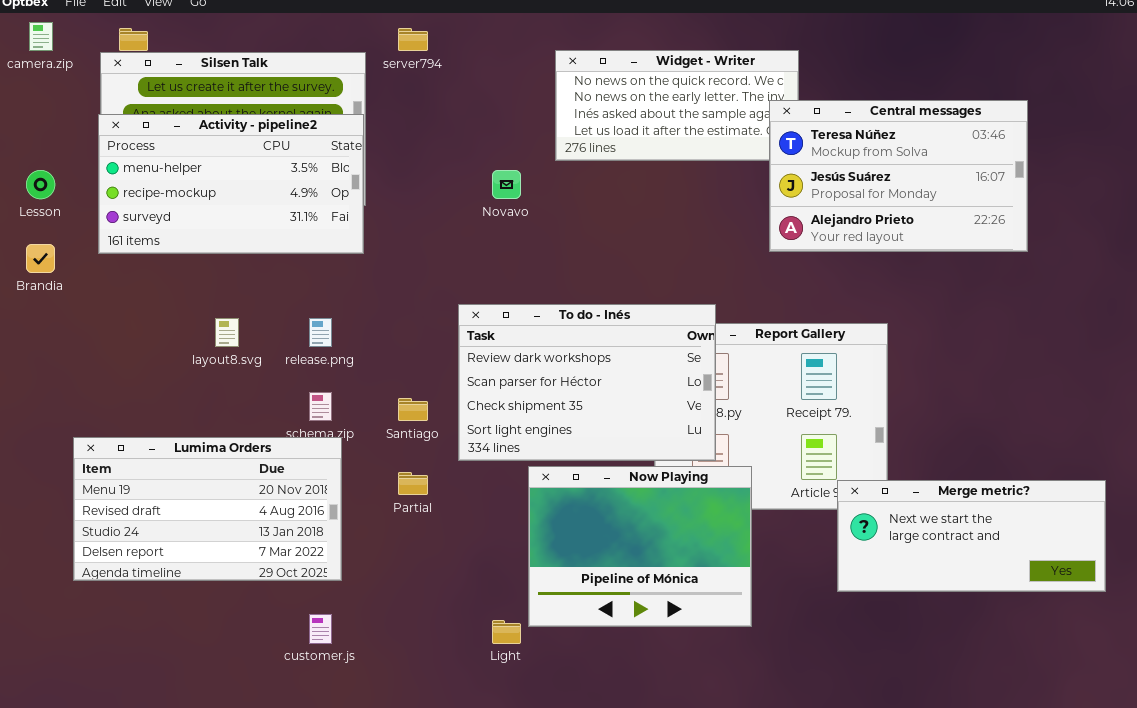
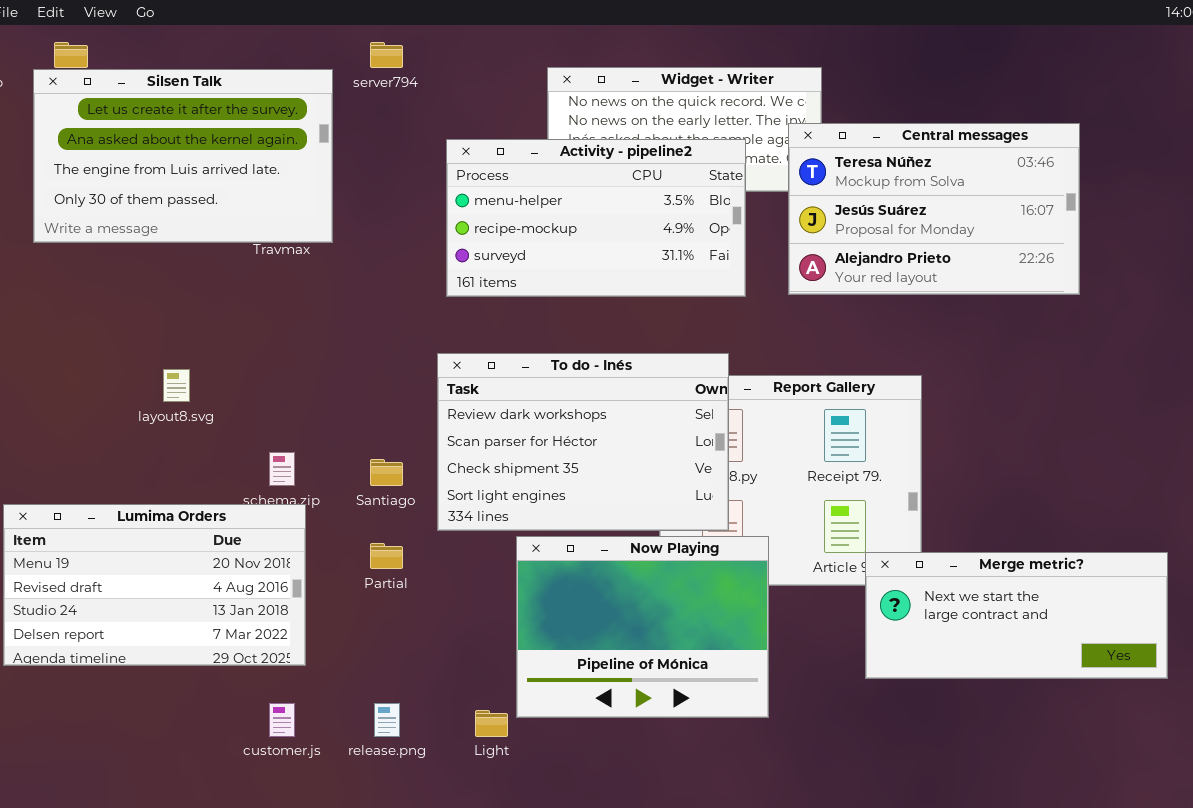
Activity - pipeline2: [98,114,364,254] -> [446,139,746,297], moved
release.png: [309,318,332,347] -> [374,703,400,737], moved

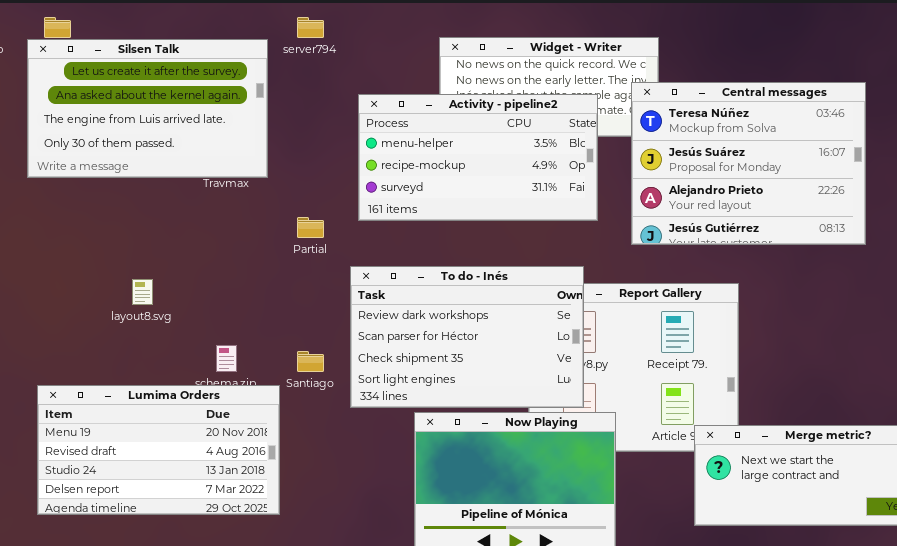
Central messages: [788,123,1080,295] -> [631,82,866,245], resized
Lumima Orders: [3,504,306,666] -> [37,385,280,515], moved
Partial: [370,543,403,569] -> [297,217,324,238], moved

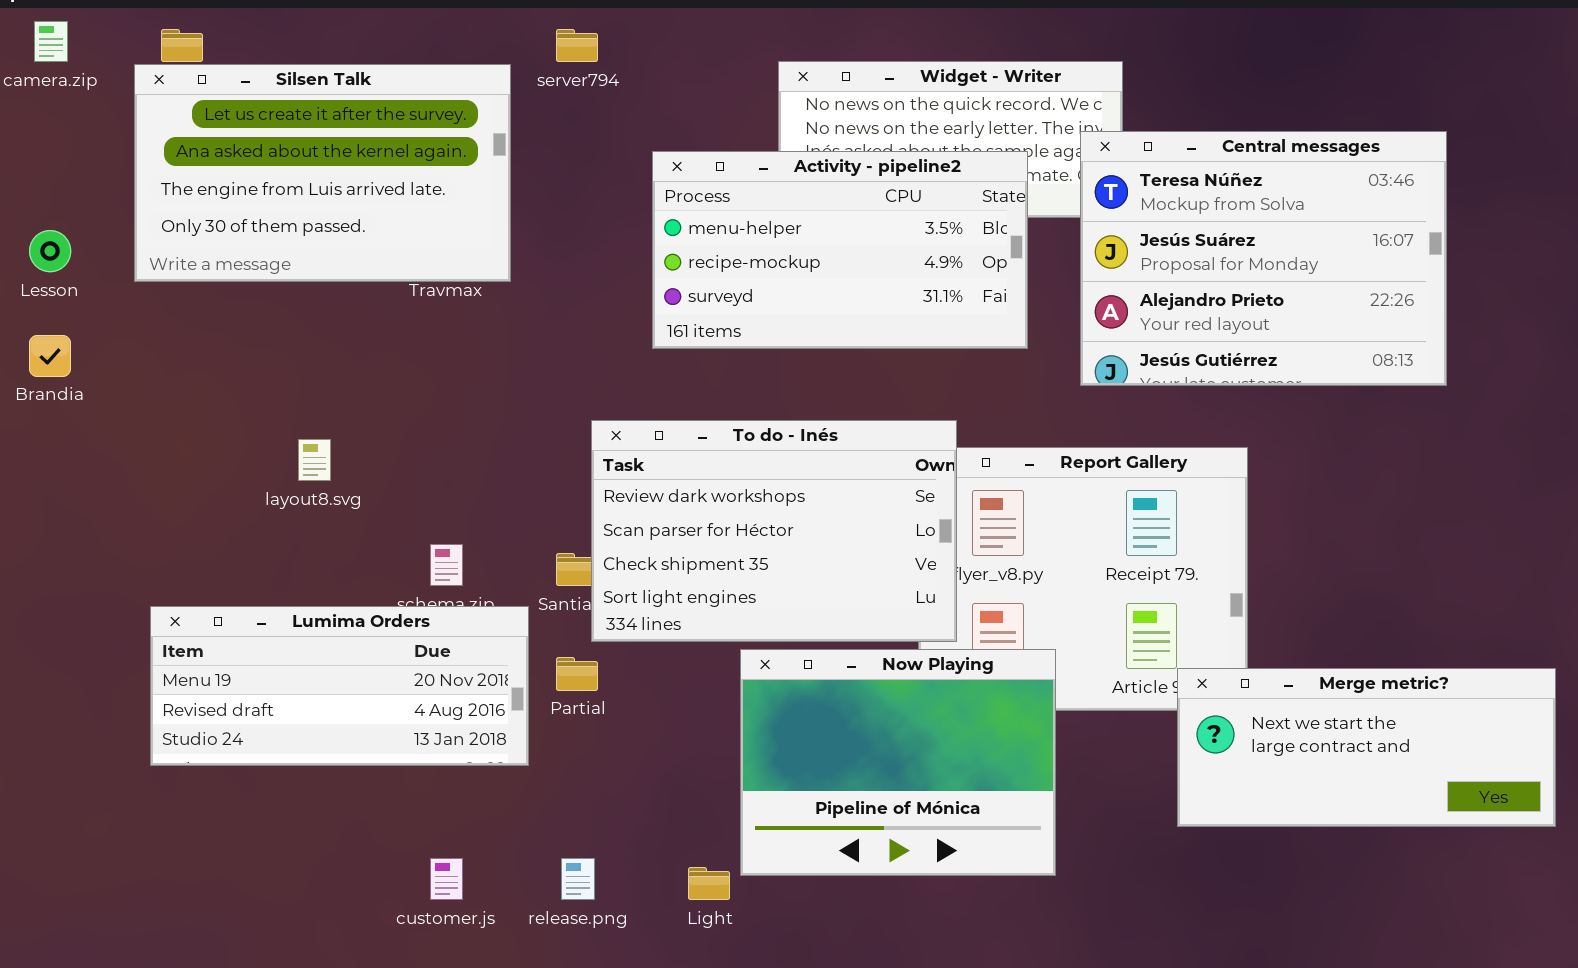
Partial: [297,217,324,238] -> [556,657,598,691], moved
To do - Inés: [350,266,584,408] -> [591,420,957,642], moved
Lumima Orders: [37,385,280,515] -> [150,606,529,766], resized

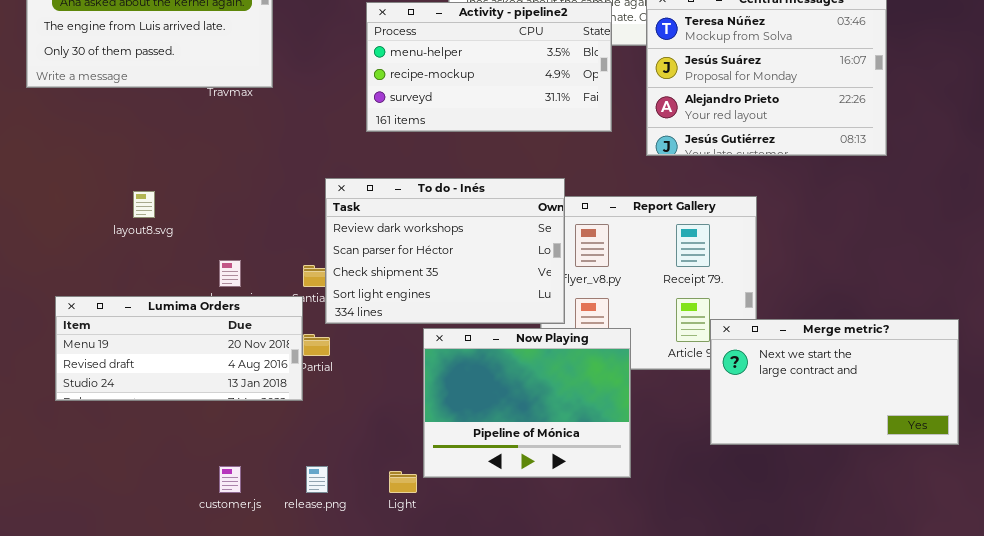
Lumima Orders: [150,606,529,766] -> [55,296,303,401], moved
Merge metric?: [1177,668,1556,827] -> [710,319,959,445], resized

